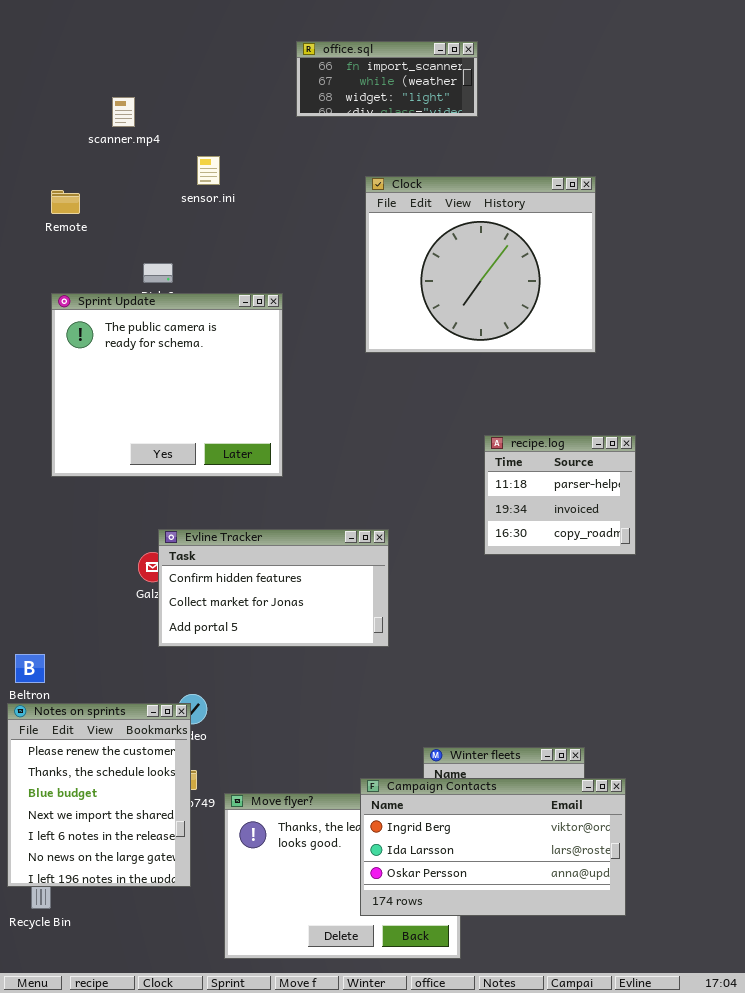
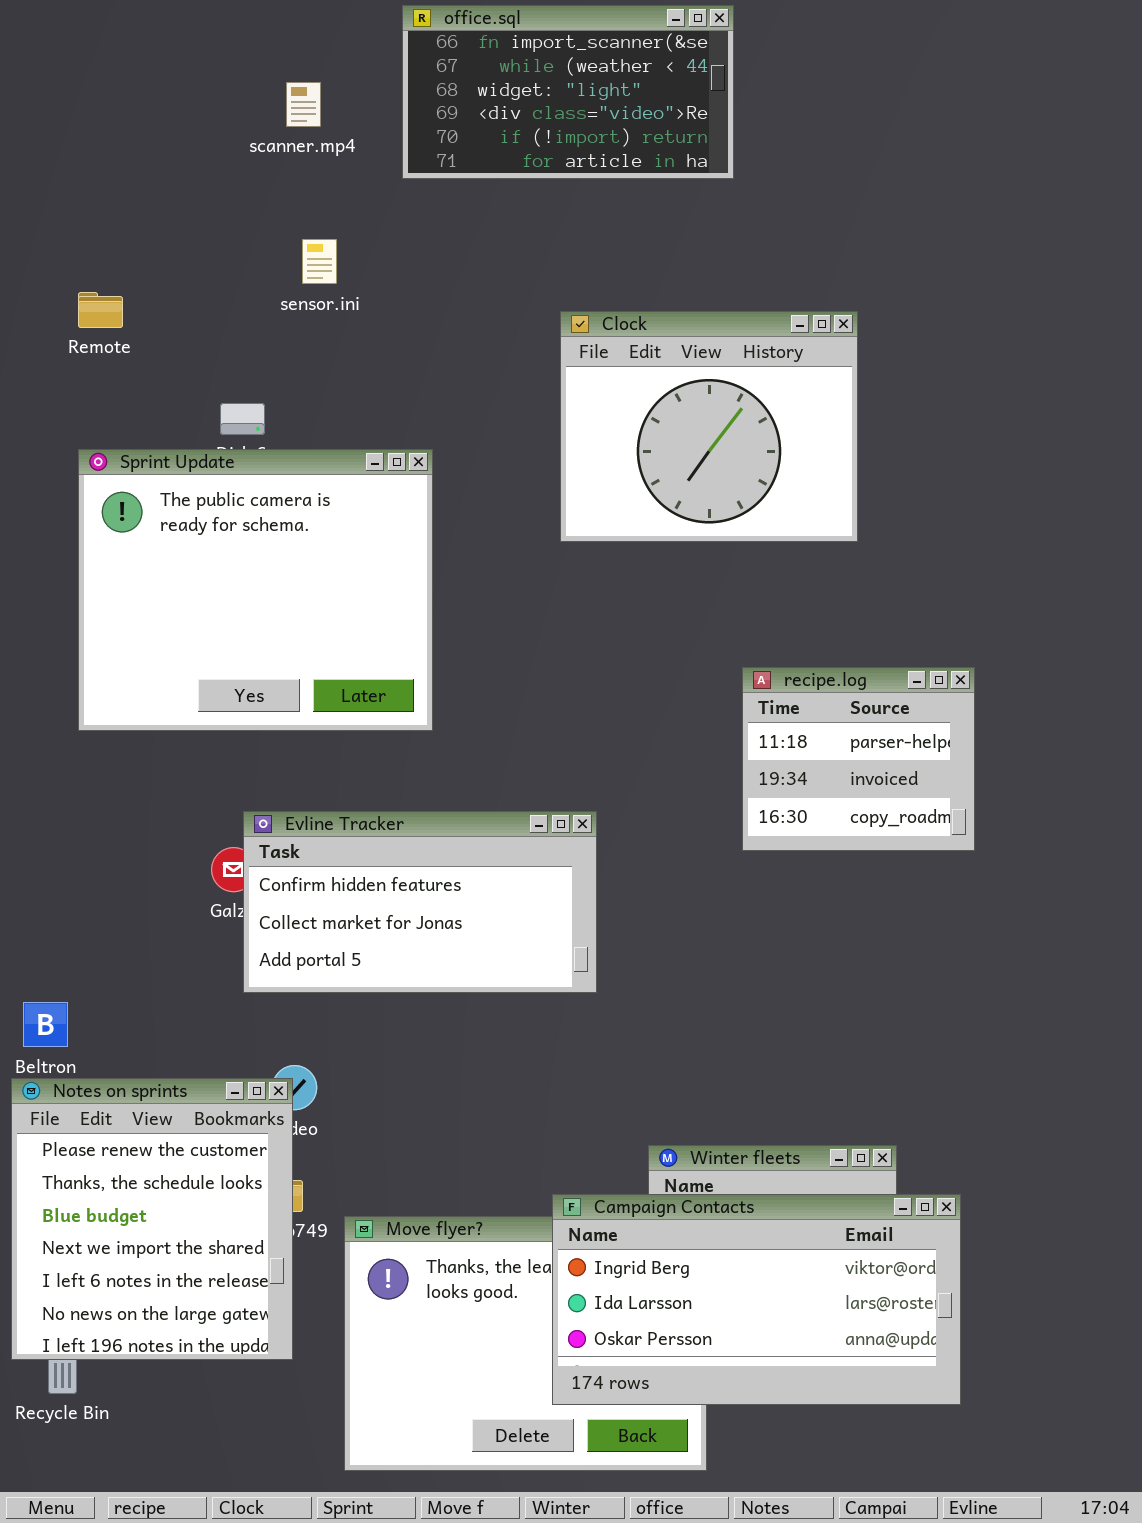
office.sql: [296,41,478,117] -> [402,5,734,179], resized
scanner.mp4: [112,97,135,127] -> [286,82,321,127], moved
Clock: [365,176,596,353] -> [560,311,858,542], resized

